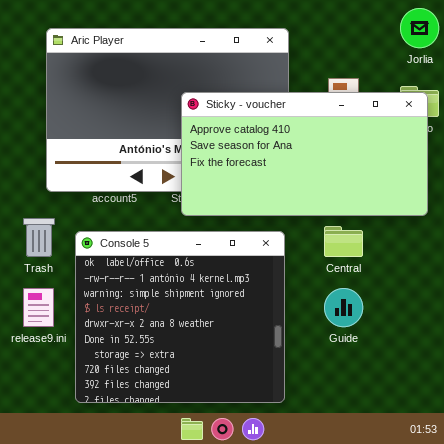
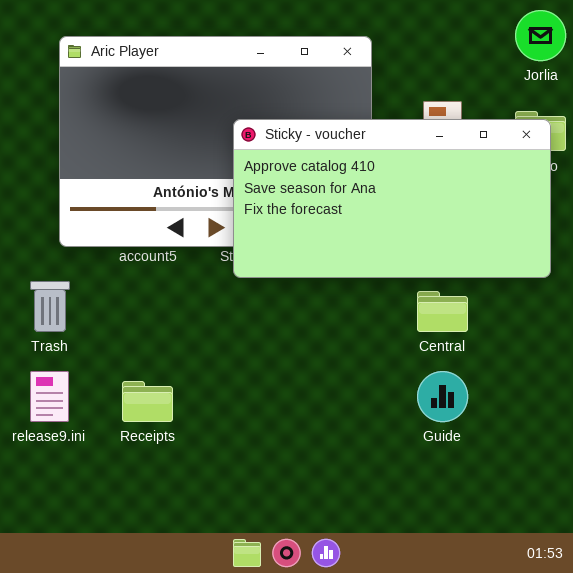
Console 5: [75,231,285,403] -> none, closed

